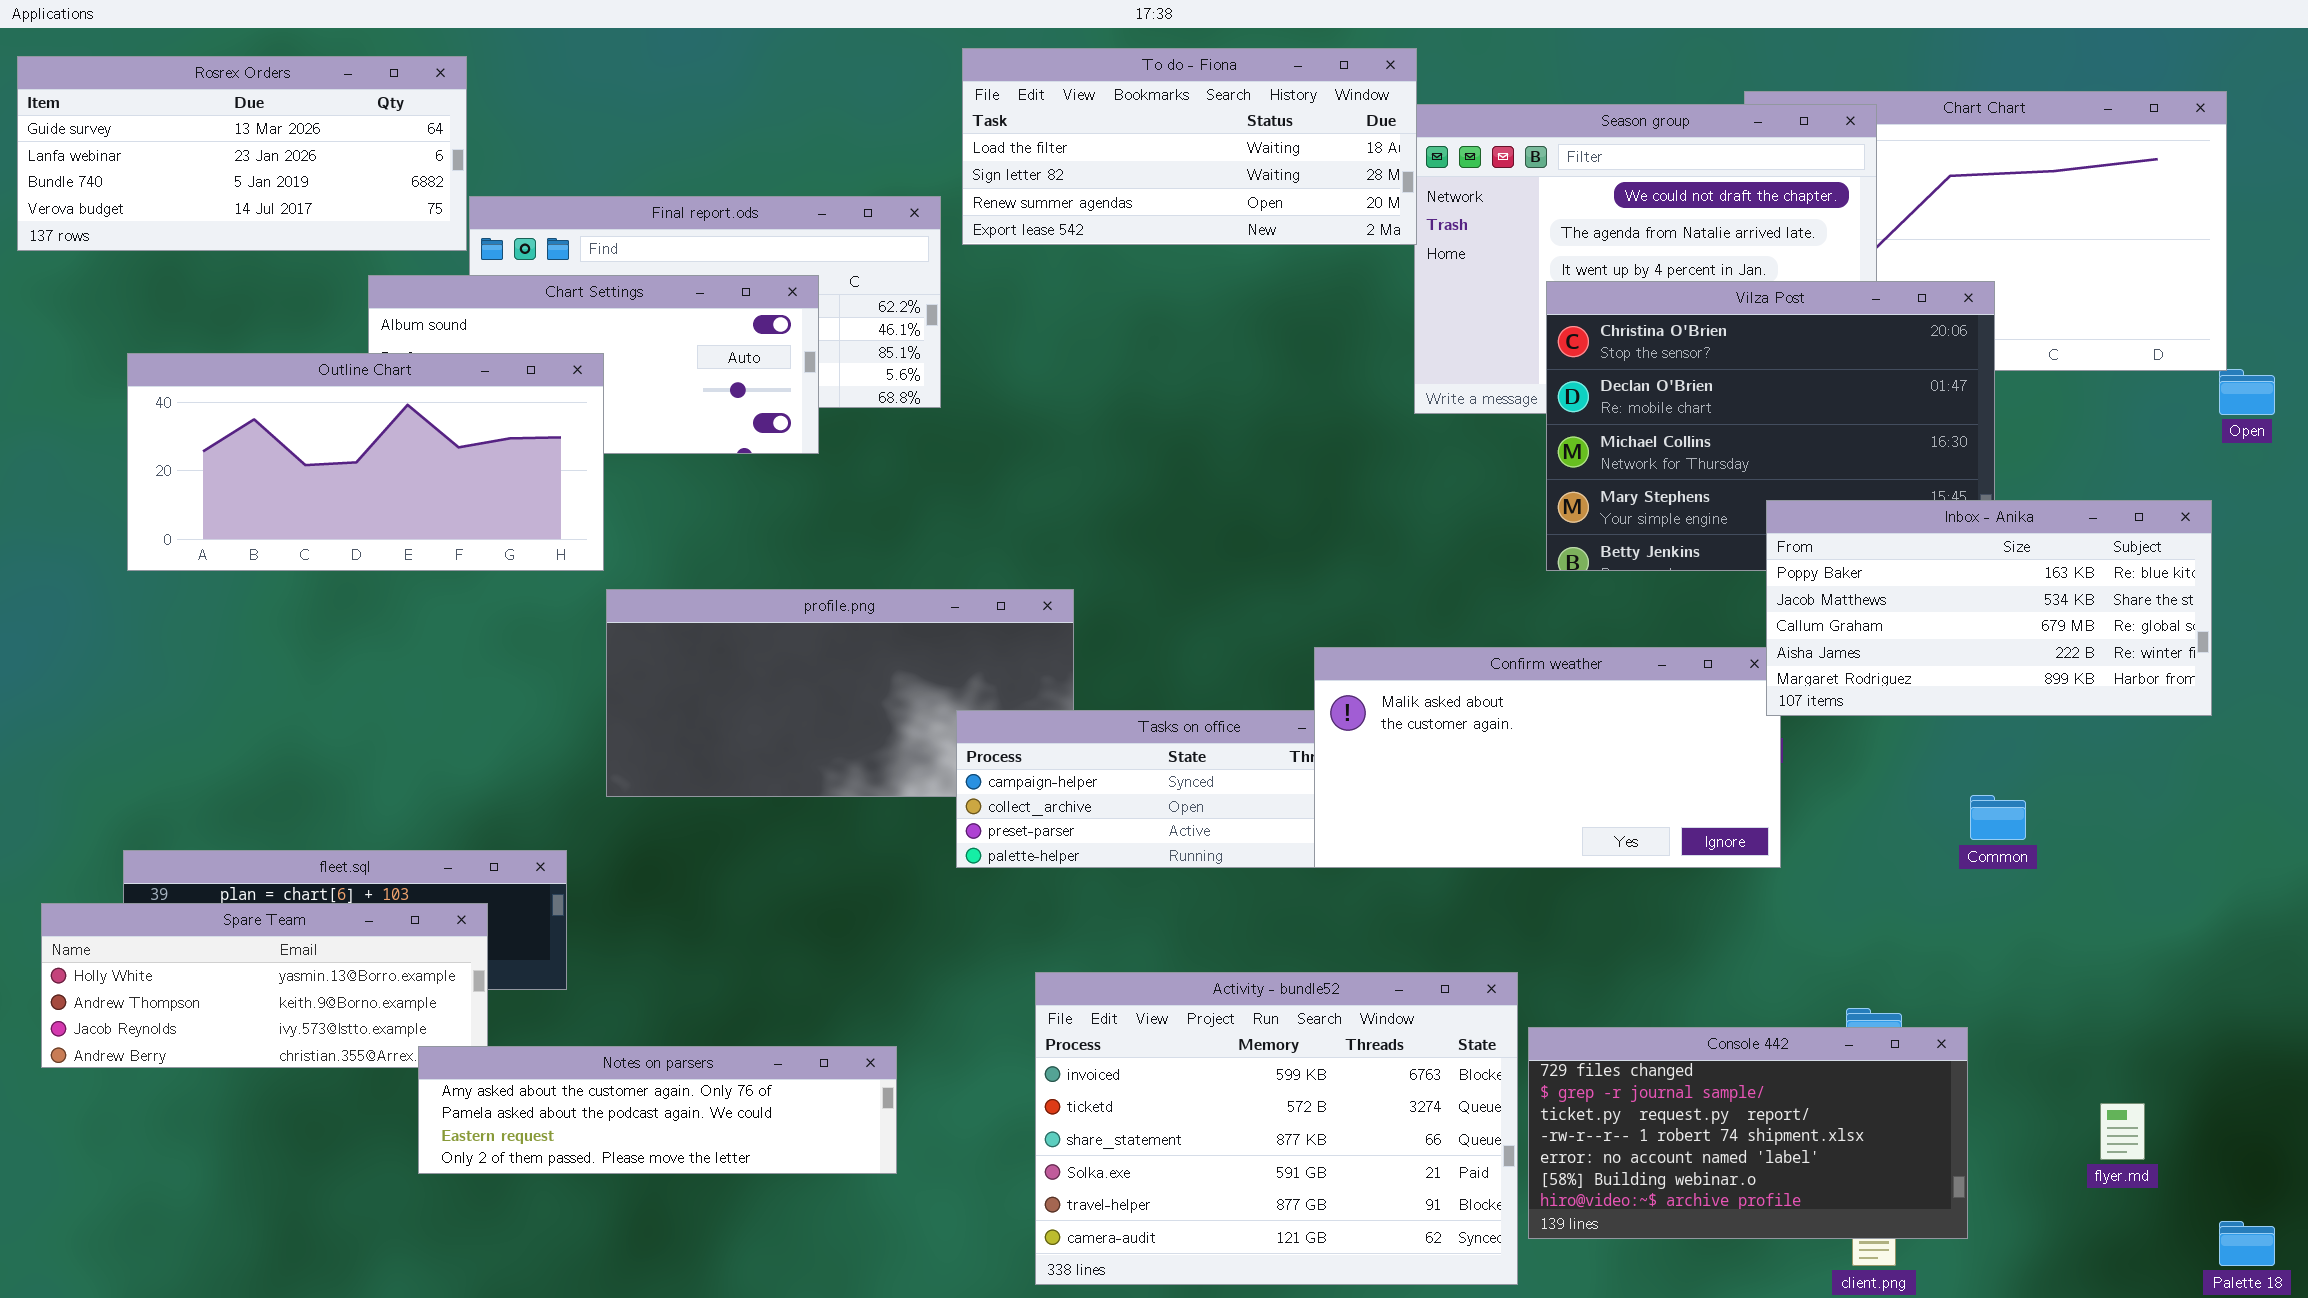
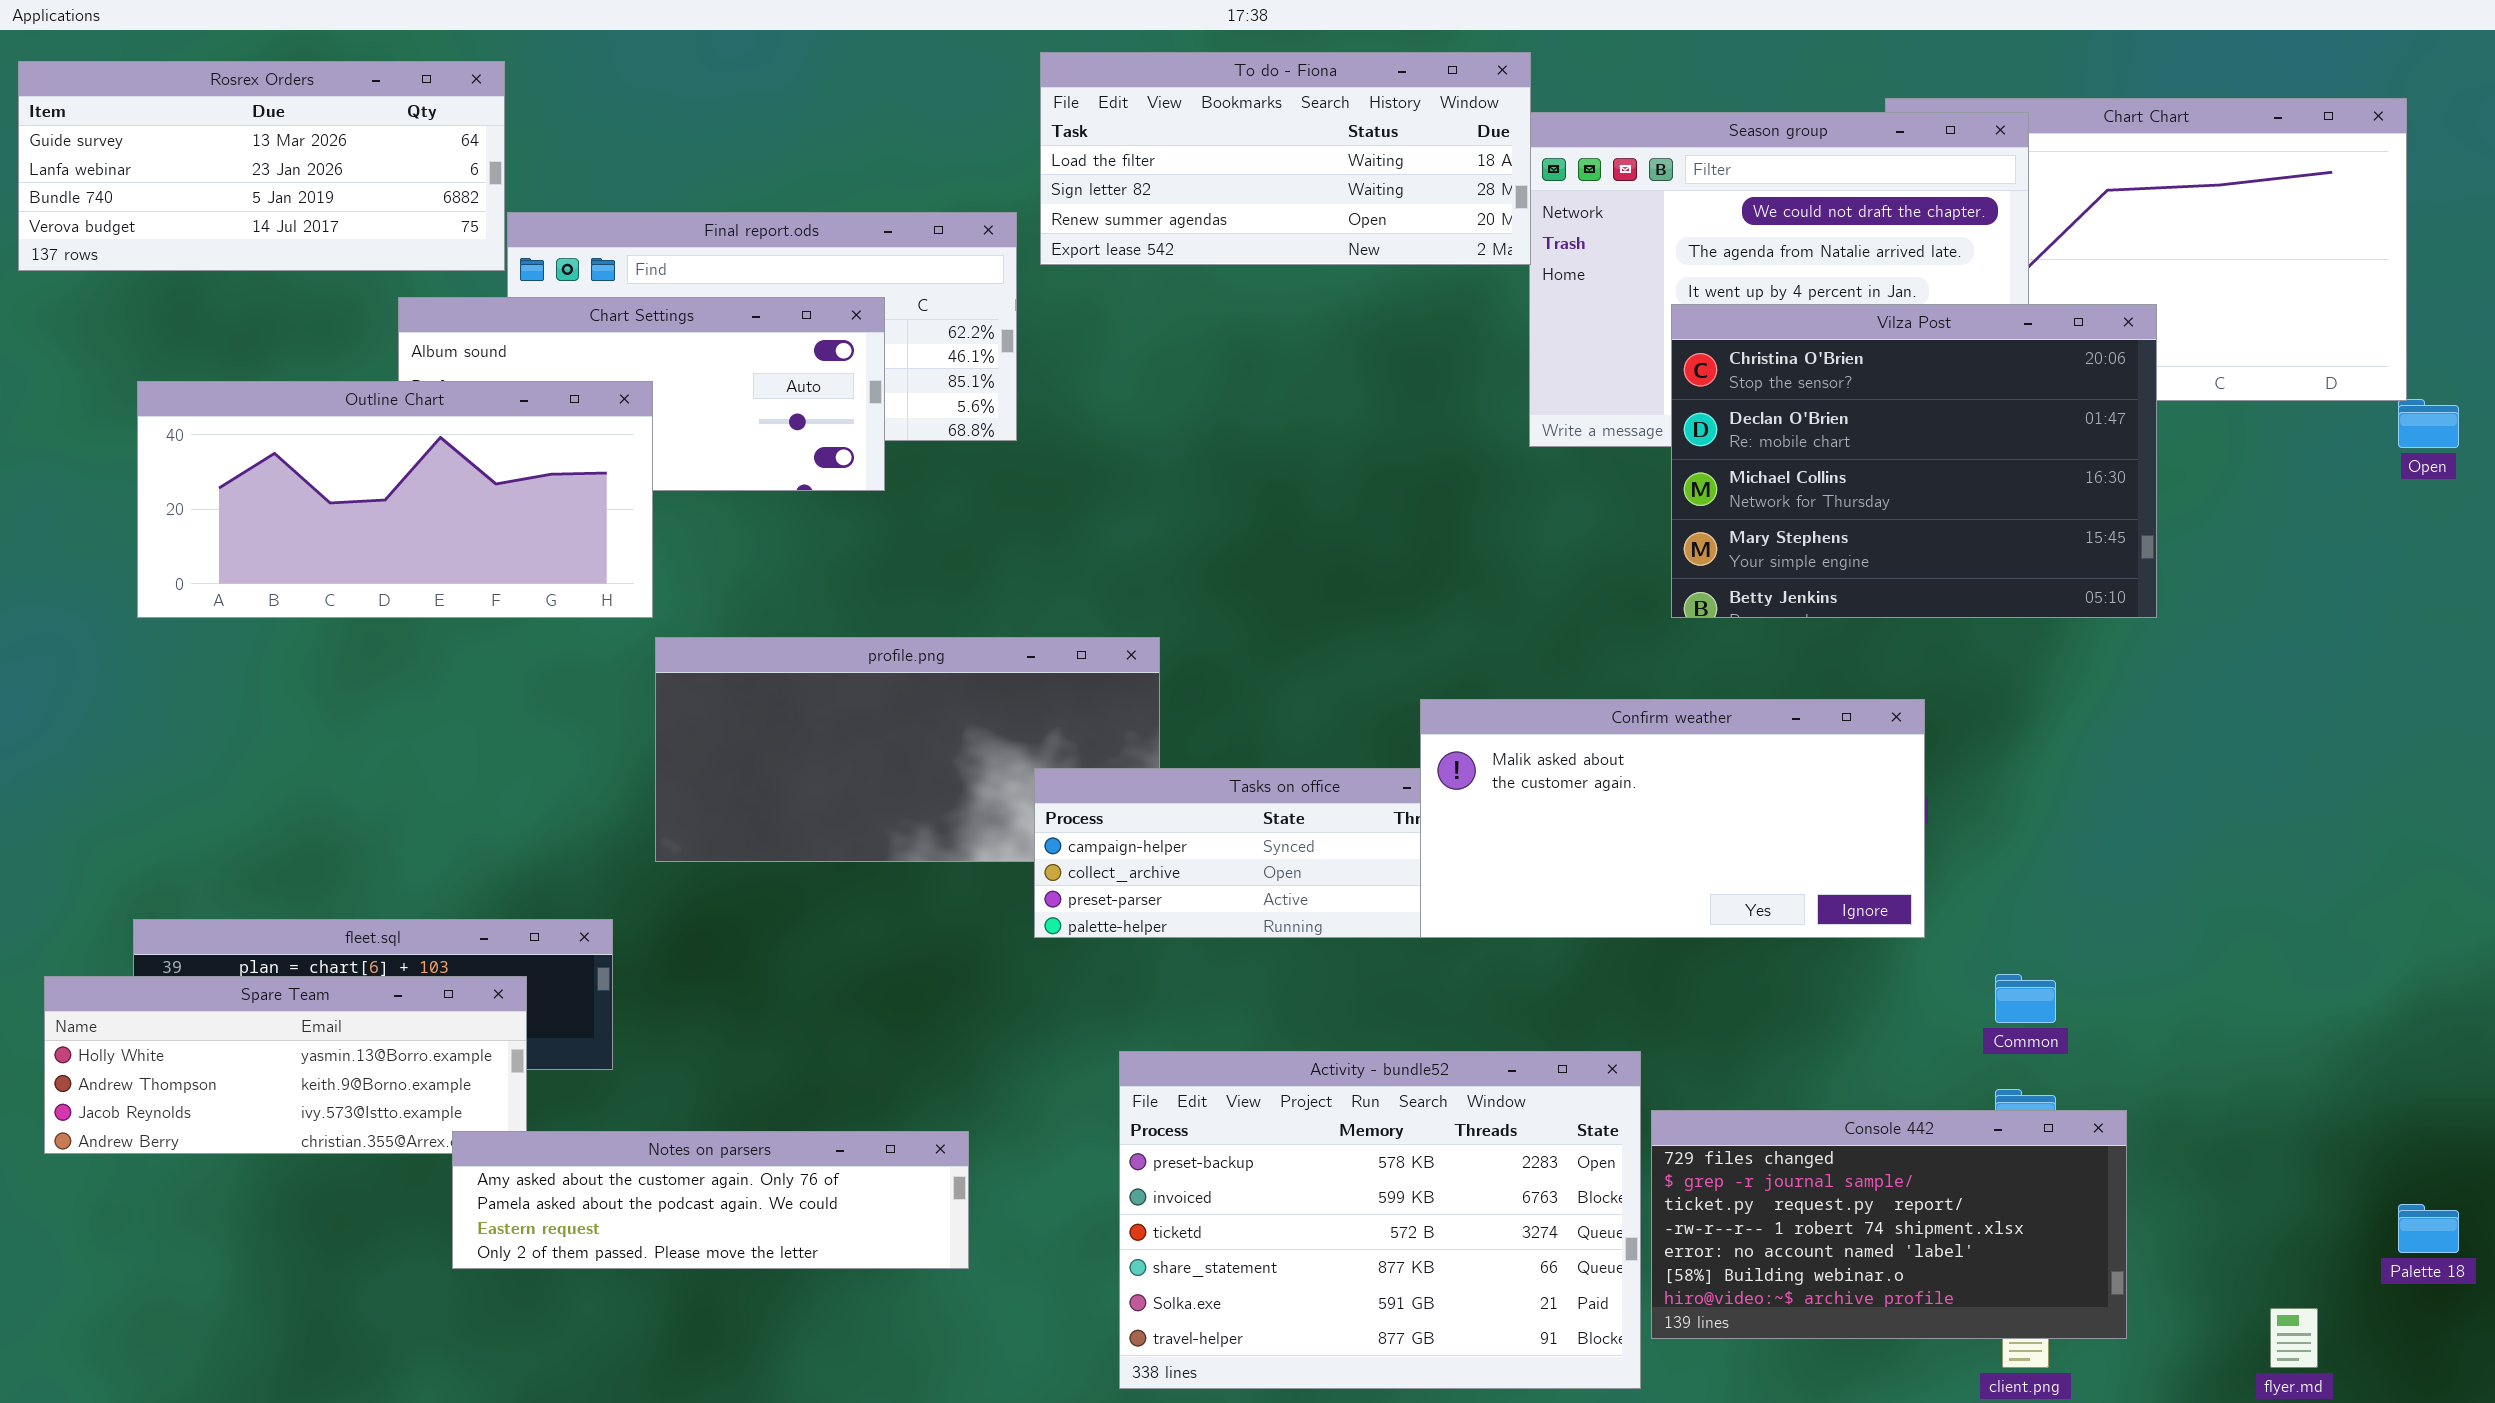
Inbox - Anika: [1766,500,2212,716] -> none, closed
Common: [1970,795,2026,840] -> [1995,974,2056,1023], moved
Activity - bundle52: [1035,972,1518,1285] -> [1119,1051,1641,1389], scrolled up 1 row
flyer.md: [2100,1103,2145,1160] -> [2270,1308,2318,1368], moved
Palette 18: [2219,1221,2275,1266] -> [2398,1204,2459,1253], moved

